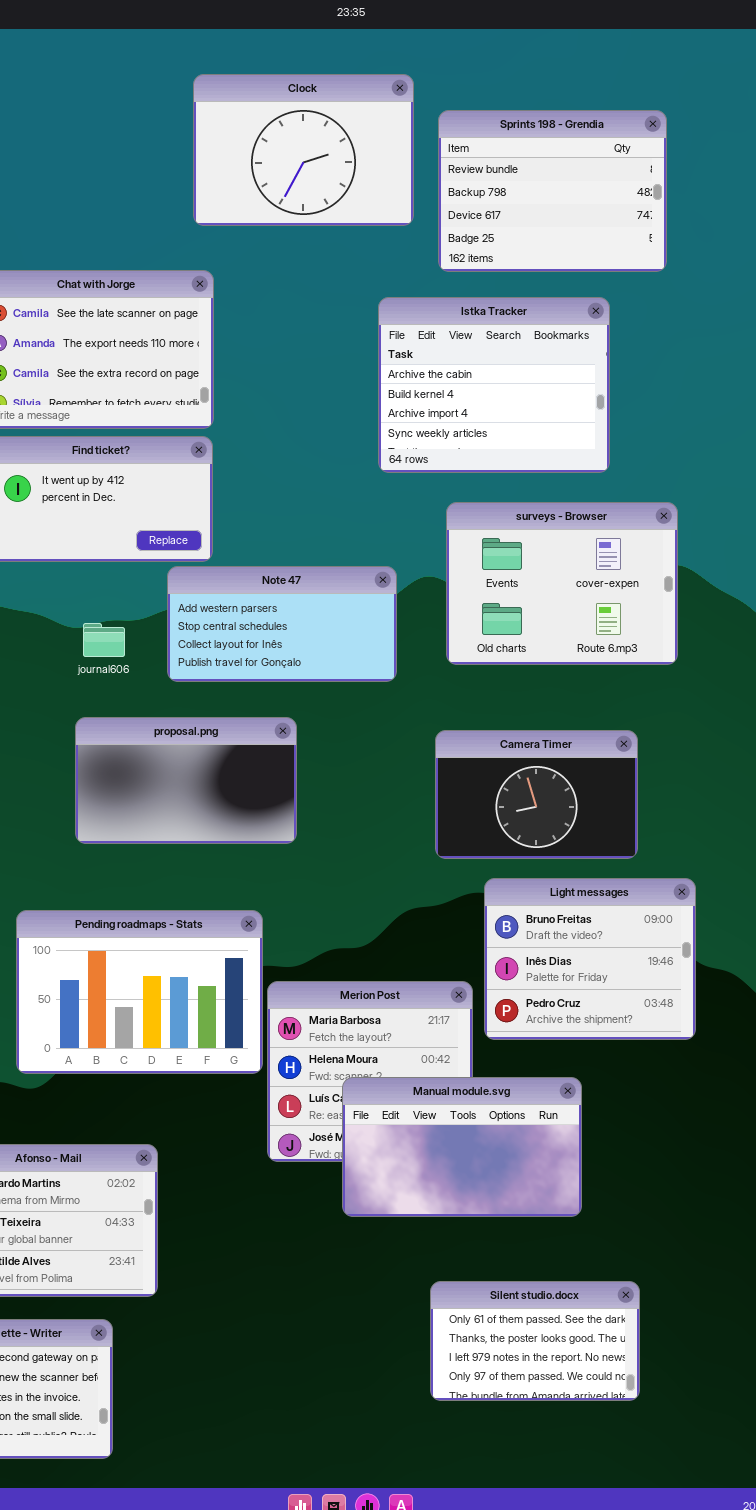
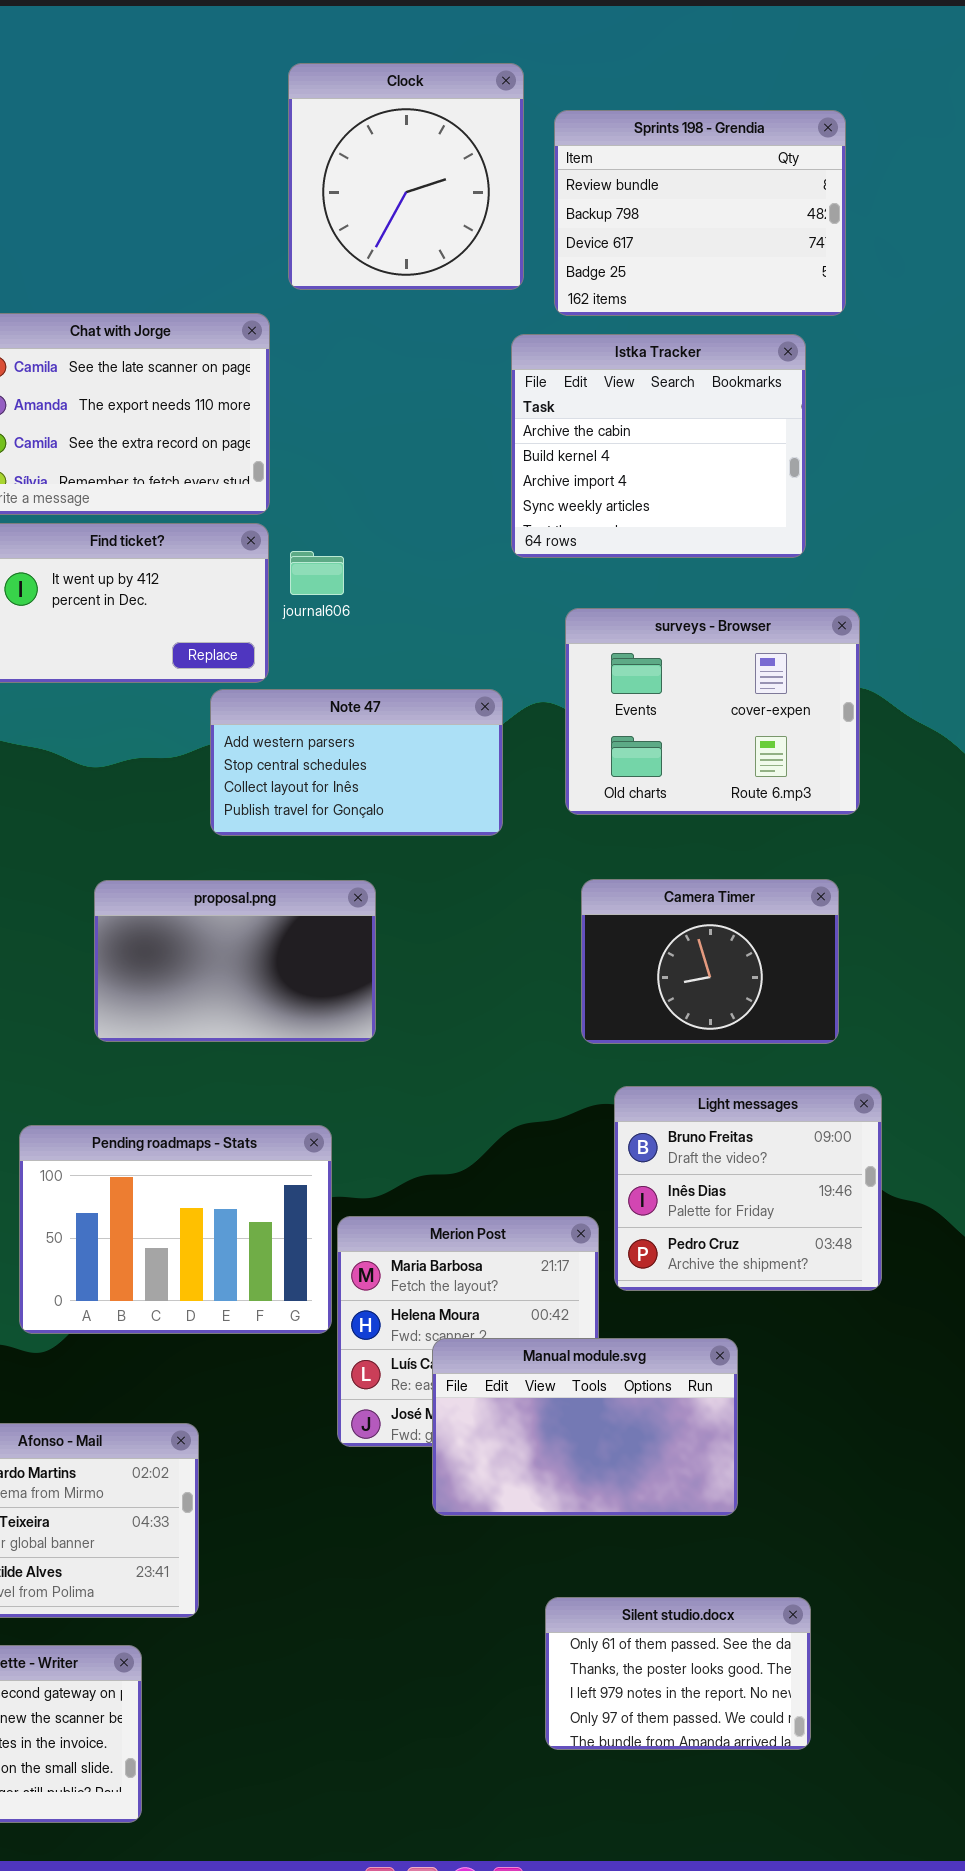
Clock: [193,74,414,226] -> [288,63,524,290], resized
Istka Tracker: [378,297,610,473] -> [511,334,806,558], moved
journal606: [83,623,125,657] -> [290,551,344,595], moved
Camera Timer: [435,730,638,859] -> [581,879,839,1044], moved

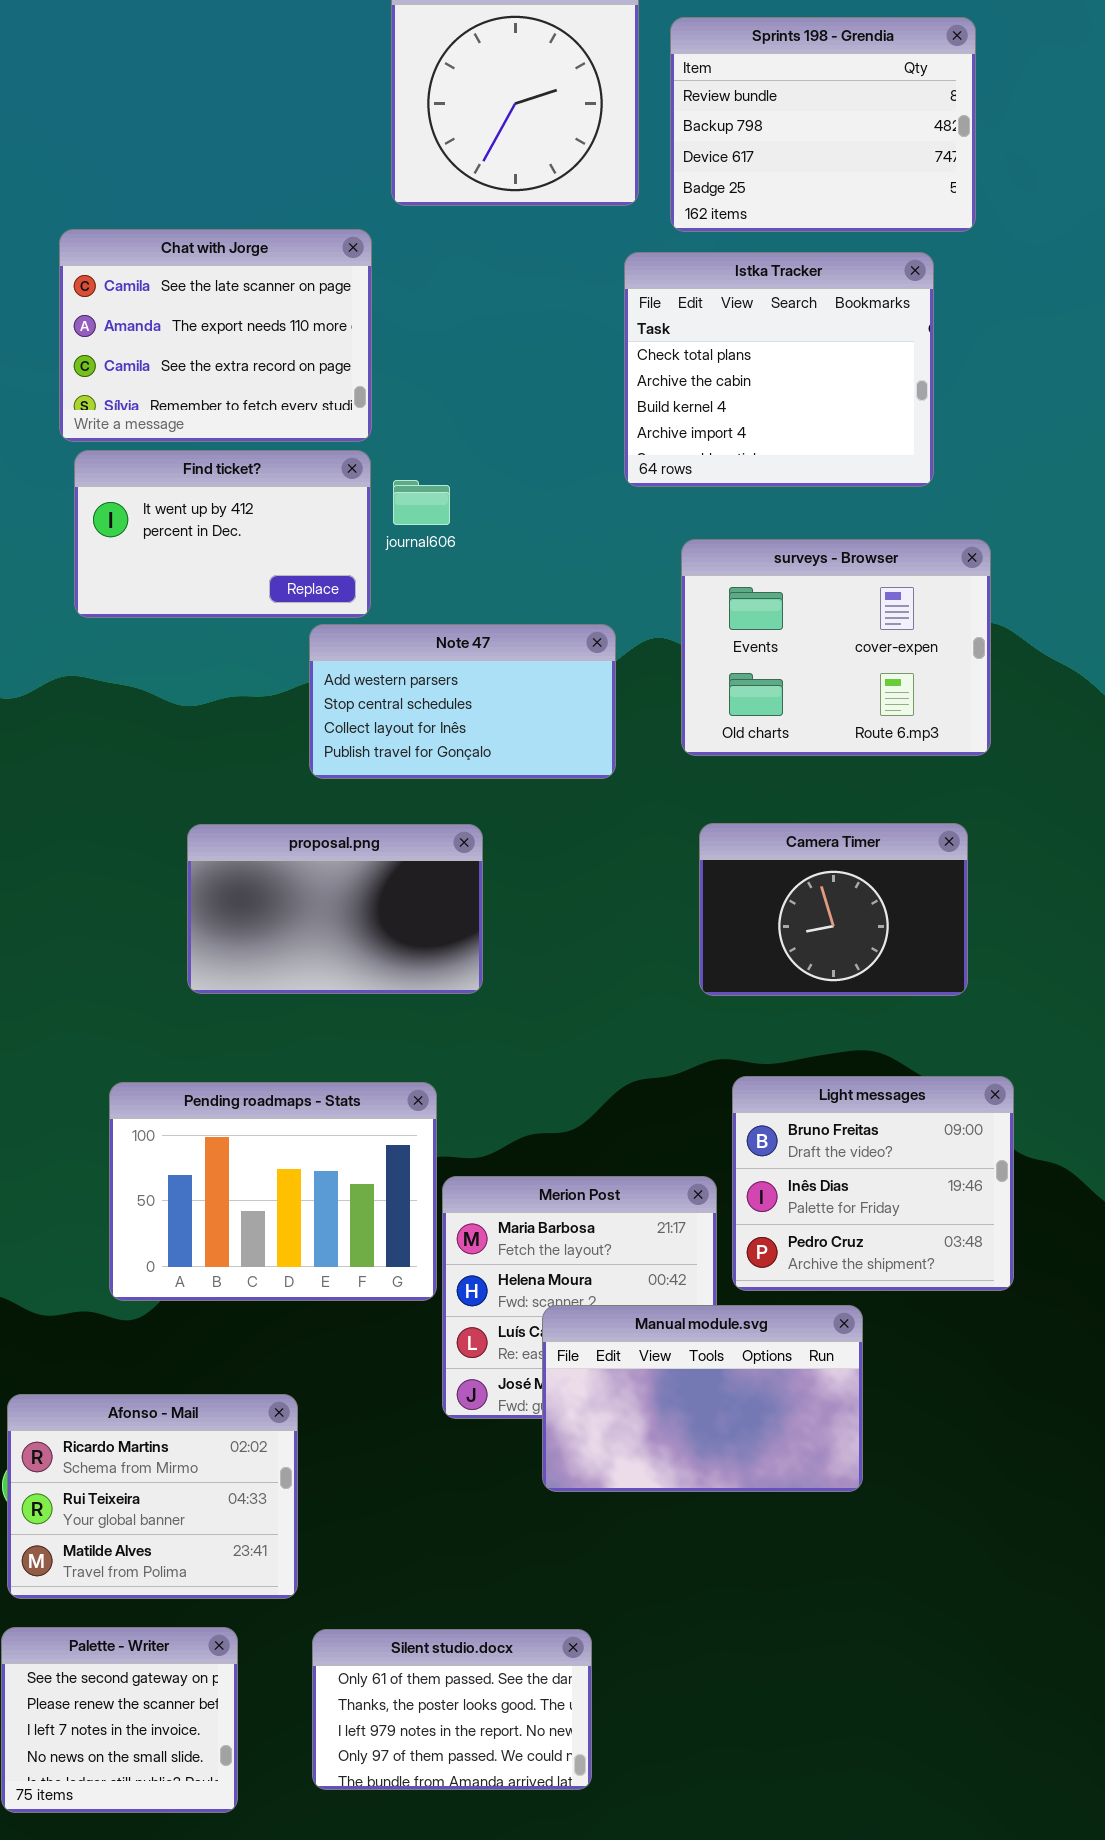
Istka Tracker: [511,334,806,558] -> [624,252,934,487], scrolled up 1 row
Light messages: [614,1086,882,1291] -> [732,1076,1014,1291], moved
Silent studio.docx: [545,1597,811,1750] -> [312,1629,592,1790], moved

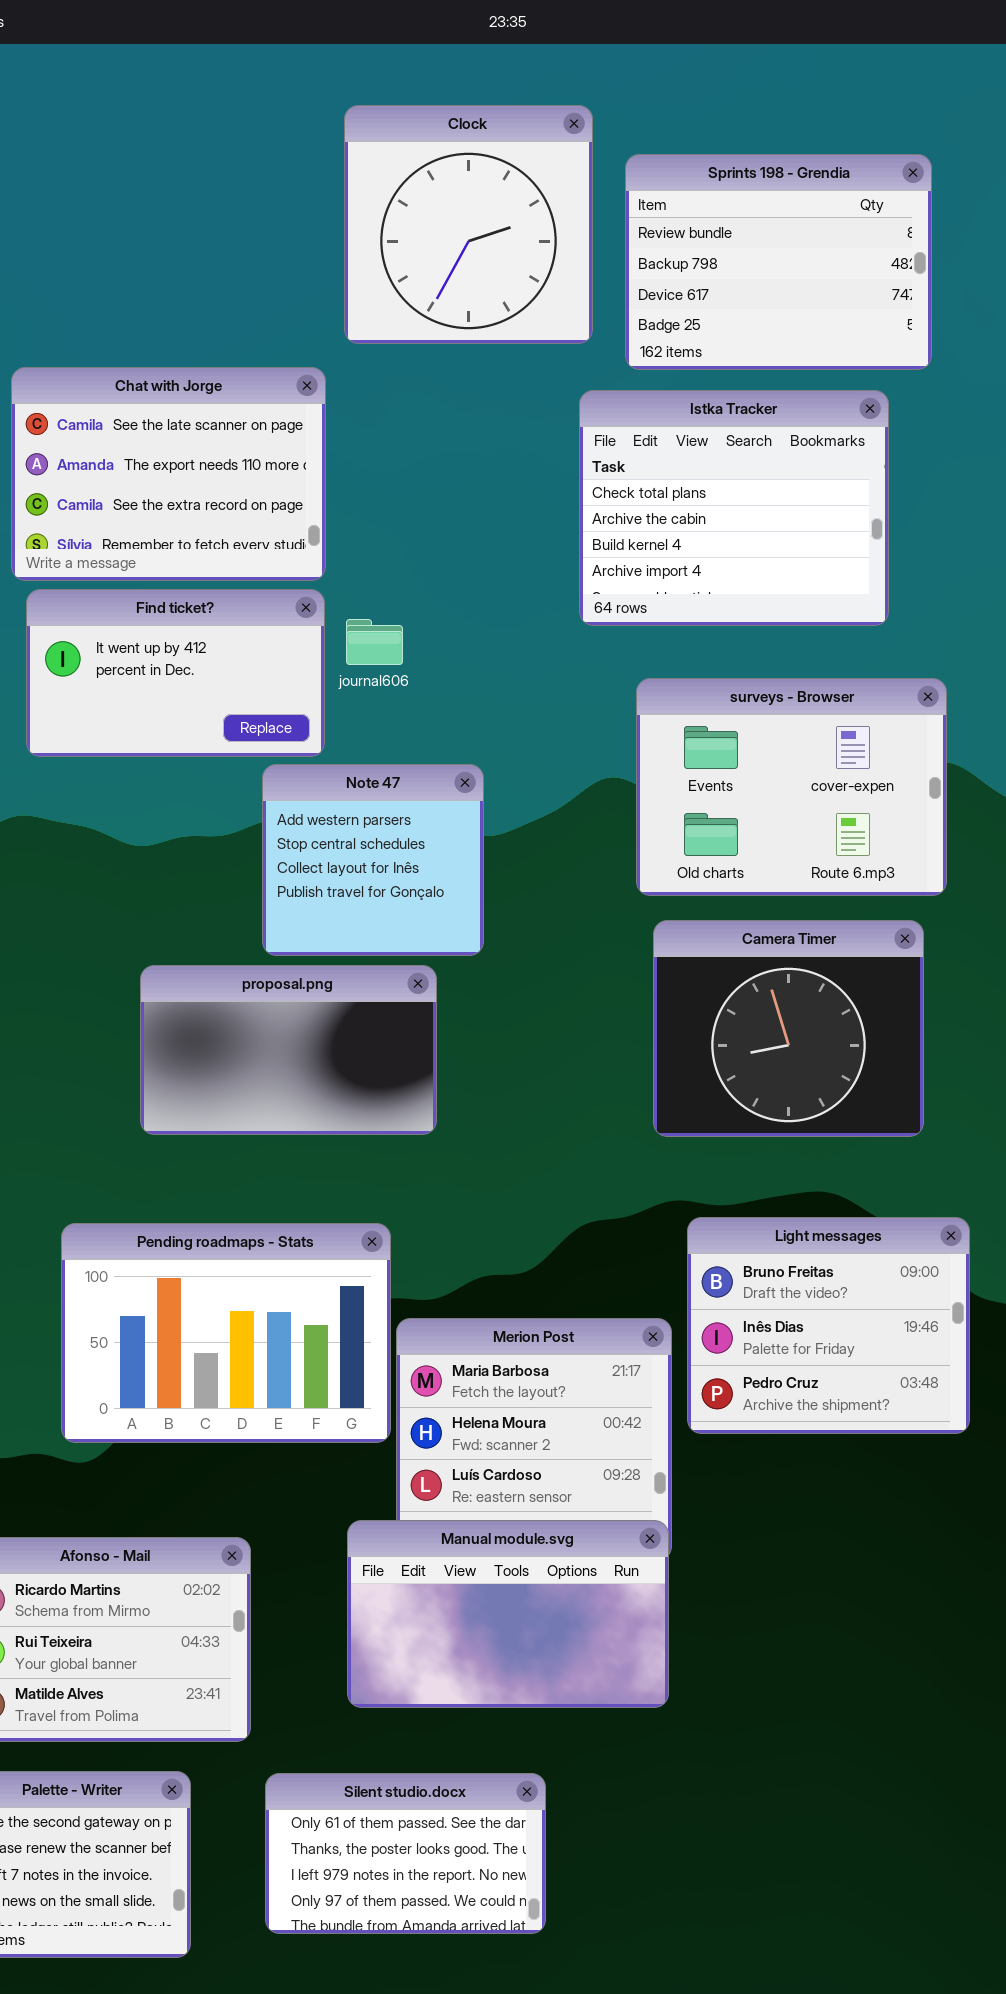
Note 47: [309,624,616,779] -> [262,764,484,956], resized
Camera Timer: [699,823,968,996] -> [653,920,924,1137], resized
Manual module.svg: [542,1305,863,1492] -> [347,1520,669,1708], moved

